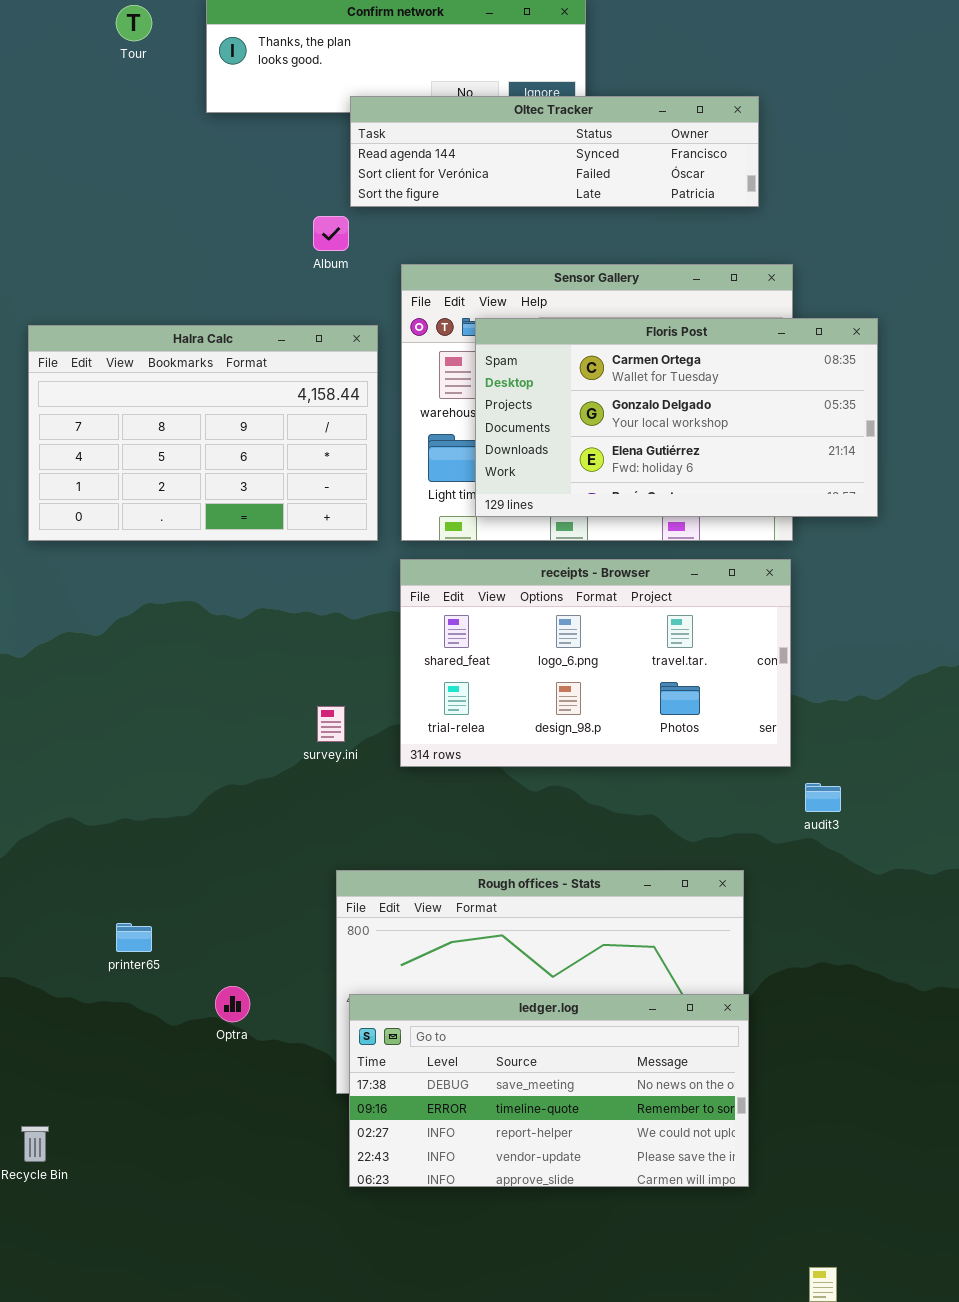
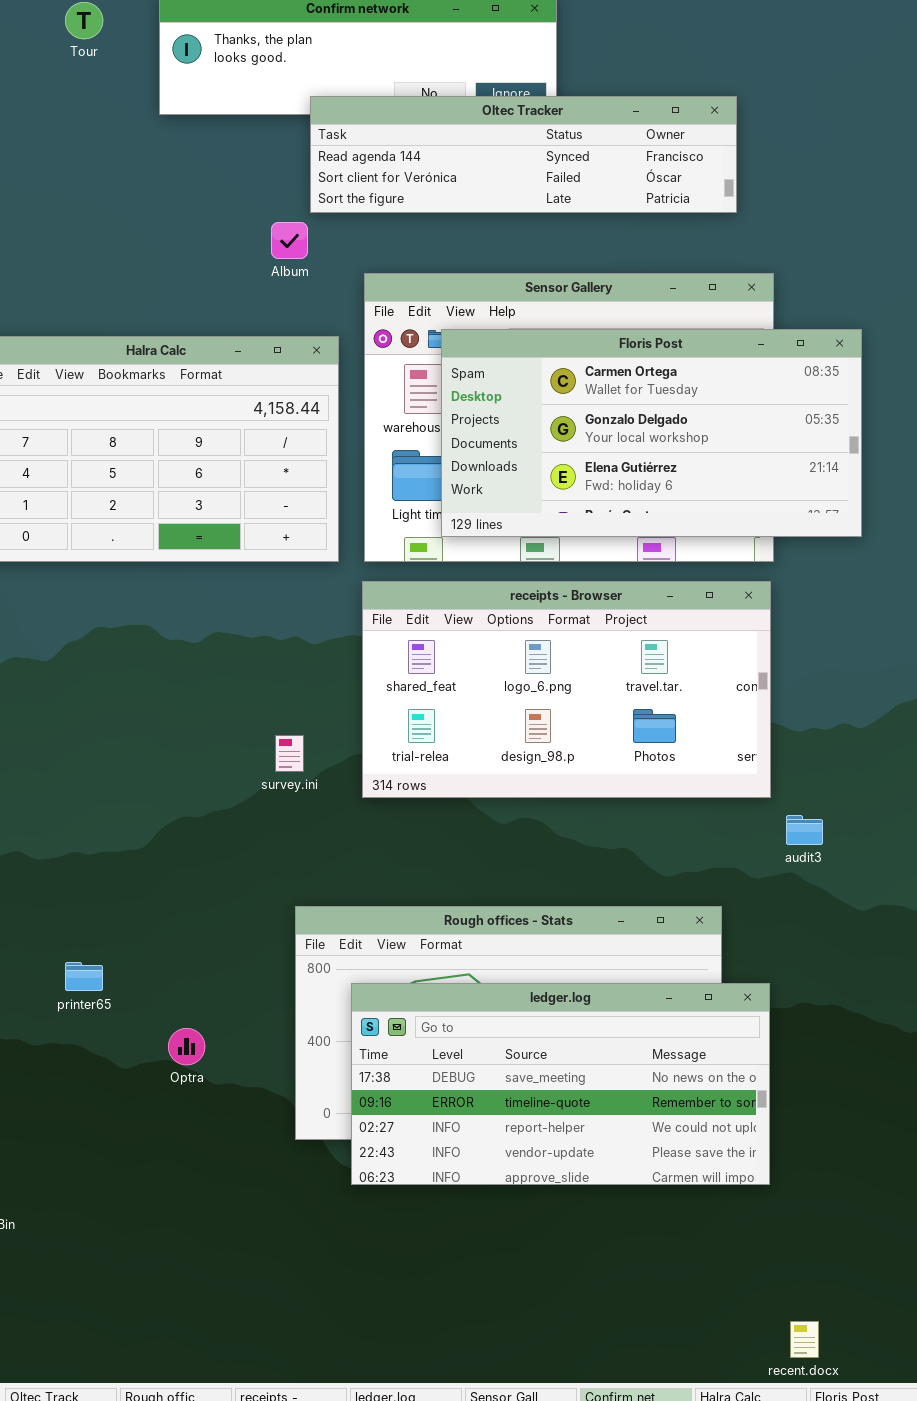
ledger.log: [349,994,749,1187] -> [351,983,770,1185], moved

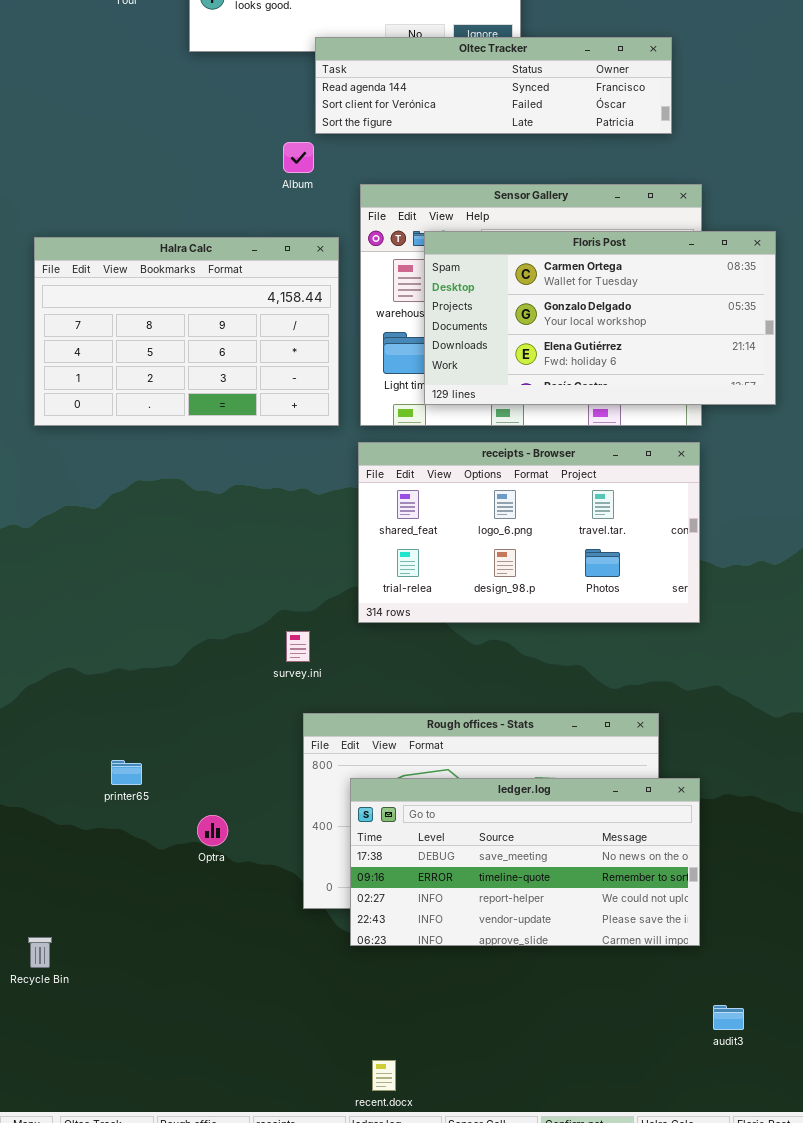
survey.ini: [275,735,304,772] -> [286,631,310,662], moved
audit3: [786,815,823,845] -> [713,1005,744,1030], moved
recent.docx: [790,1321,819,1358] -> [372,1060,396,1091], moved

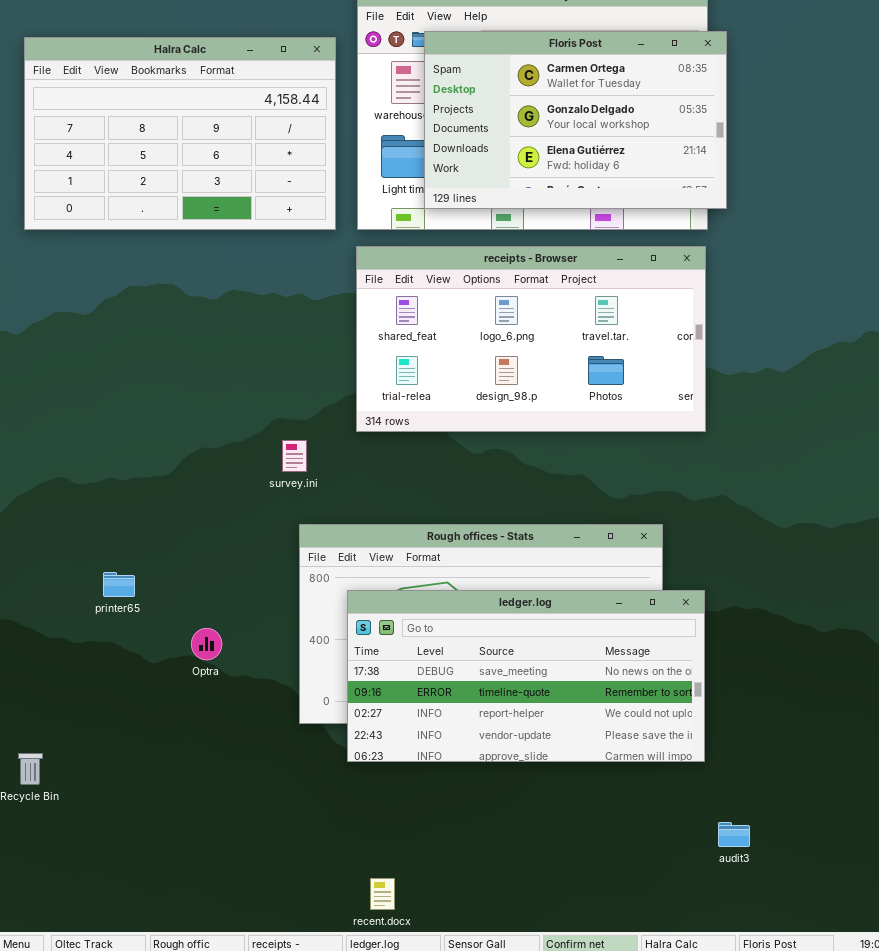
Floris Post: [424,231,776,405] -> [424,31,727,209], resized

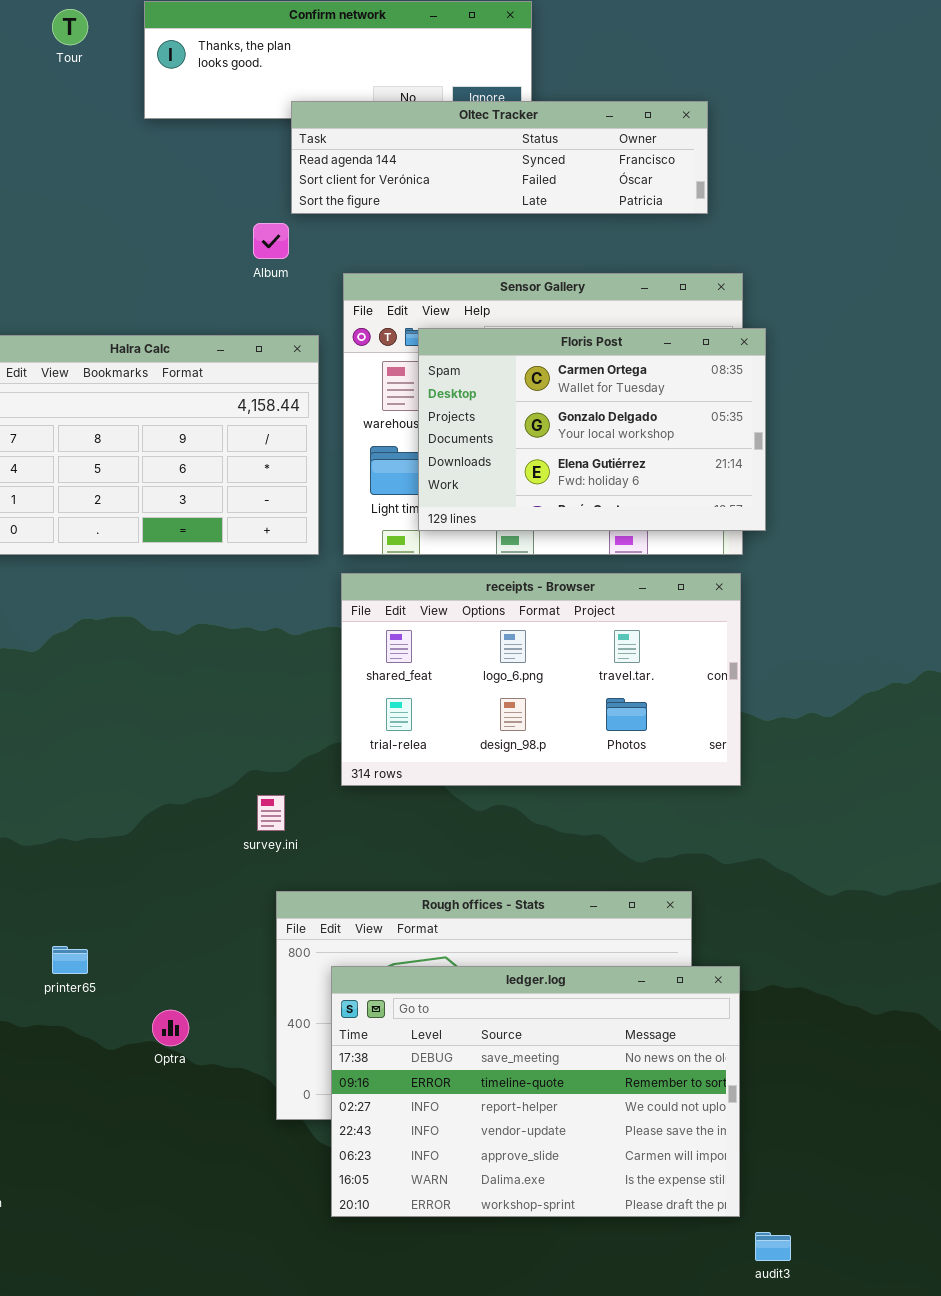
ledger.log: [347,590,705,762] -> [331,966,740,1217], resized

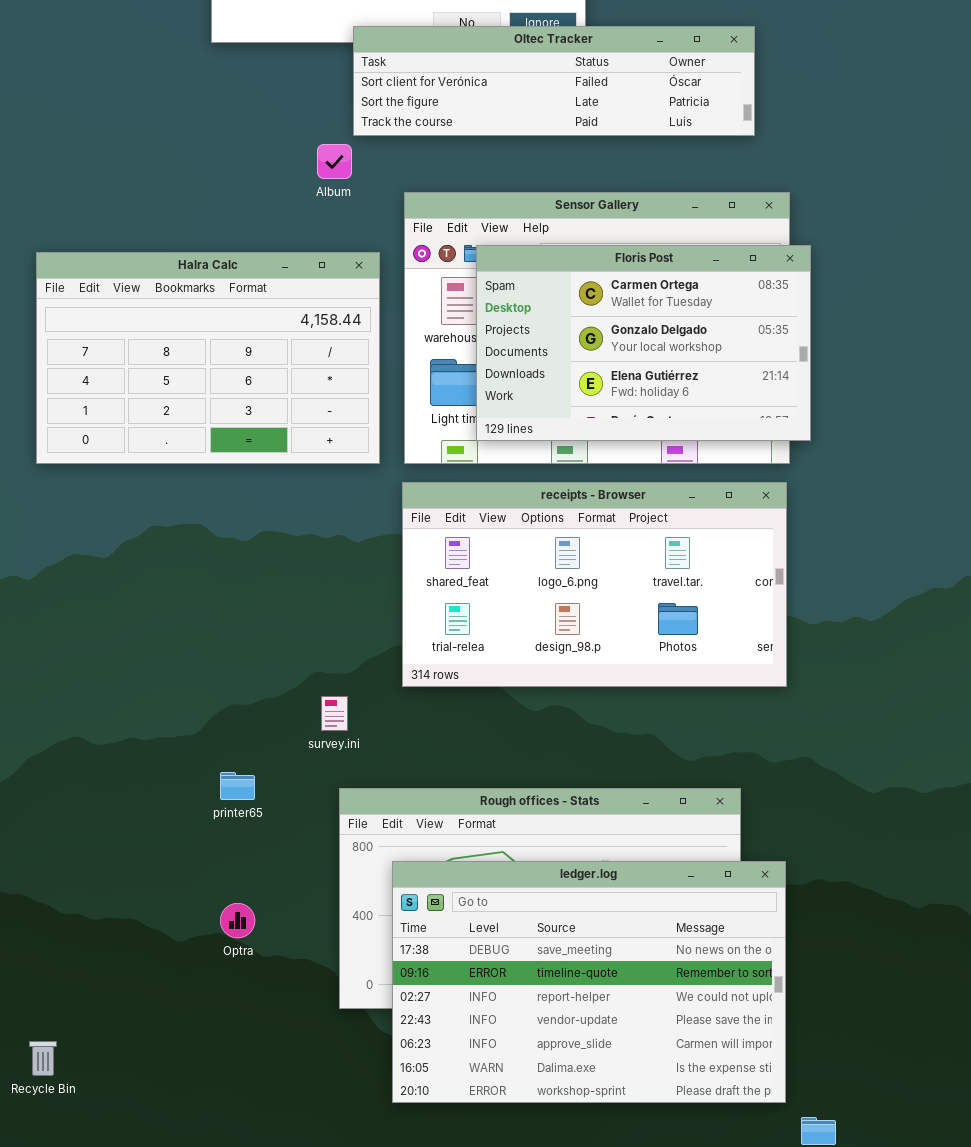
Oltec Tracker: [291,101,708,214] -> [353,26,755,136], scrolled down 1 row
printer65: [52,946,88,974] -> [220,772,255,800], moved

